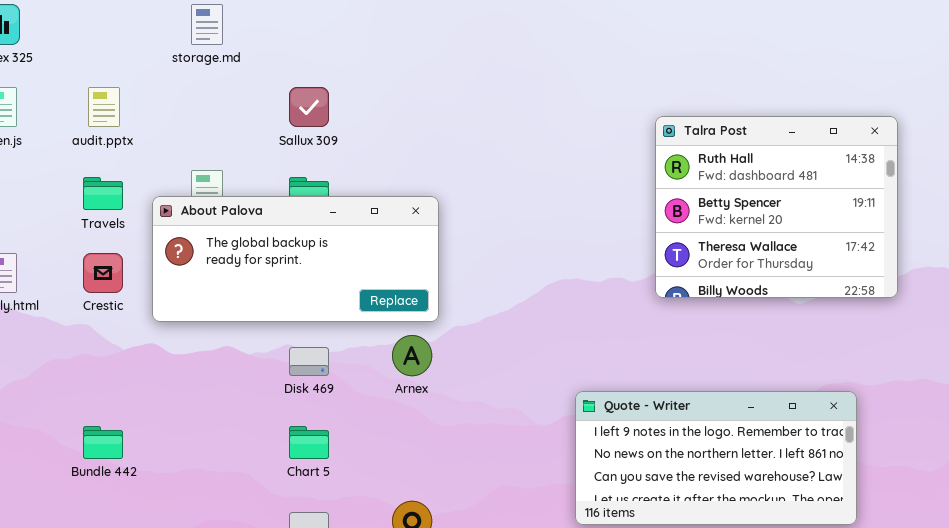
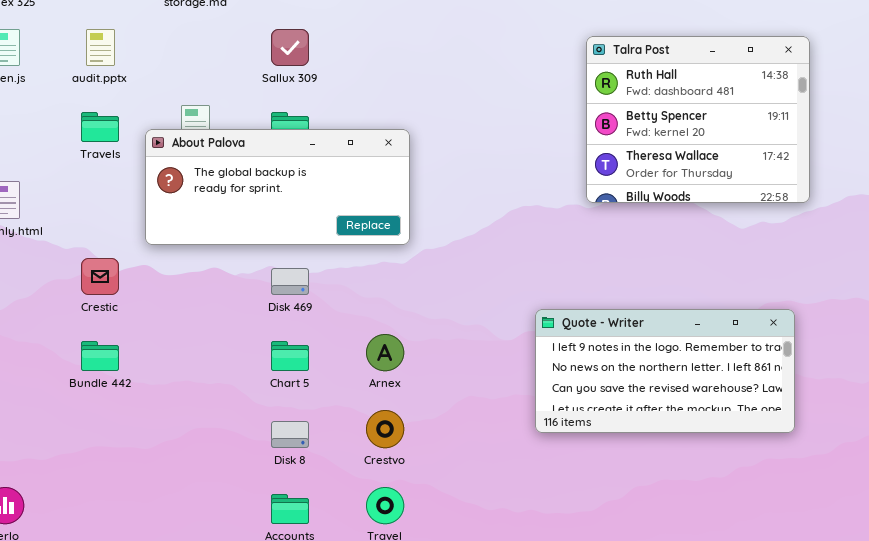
Talra Post: [655,116,898,298] -> [586,36,810,203], moved
Crestic: [83,253,123,293] -> [81,258,119,295], moved
Arnex: [392,335,432,376] -> [366,334,404,371], moved

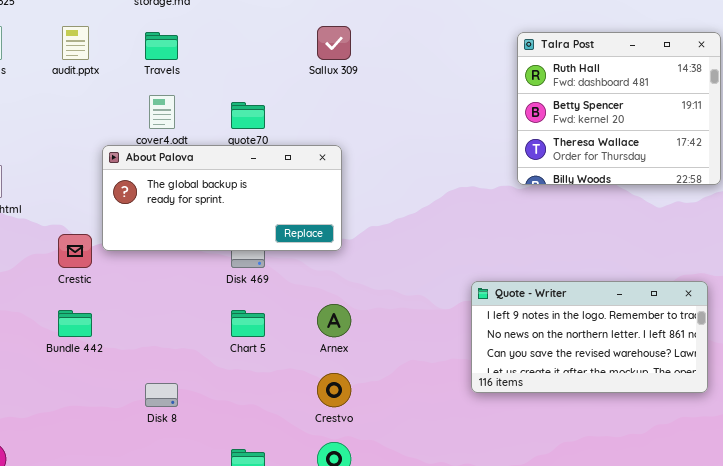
Sallux 309: [271,29,309,66] -> [317,26,351,60], moved
Travels: [81,112,119,142] -> [145,32,178,60], moved
About Palova: [145,129,410,245] -> [102,145,342,251], moved
Disk 8: [271,421,309,448] -> [145,383,178,407], moved

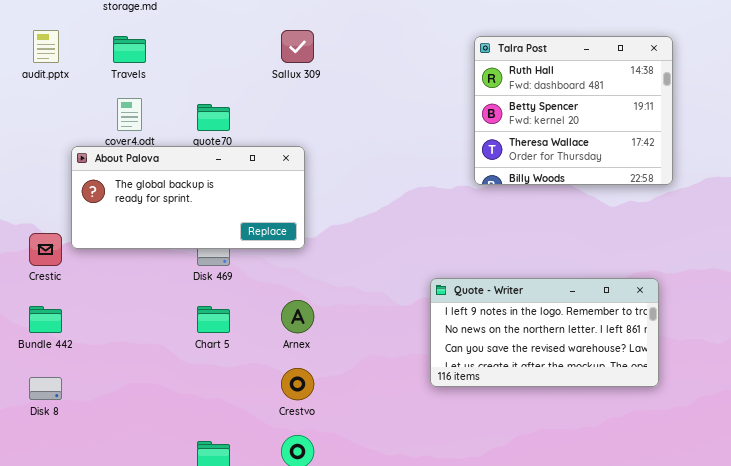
Disk 8: [145,383,178,407] -> [29,377,62,400], moved

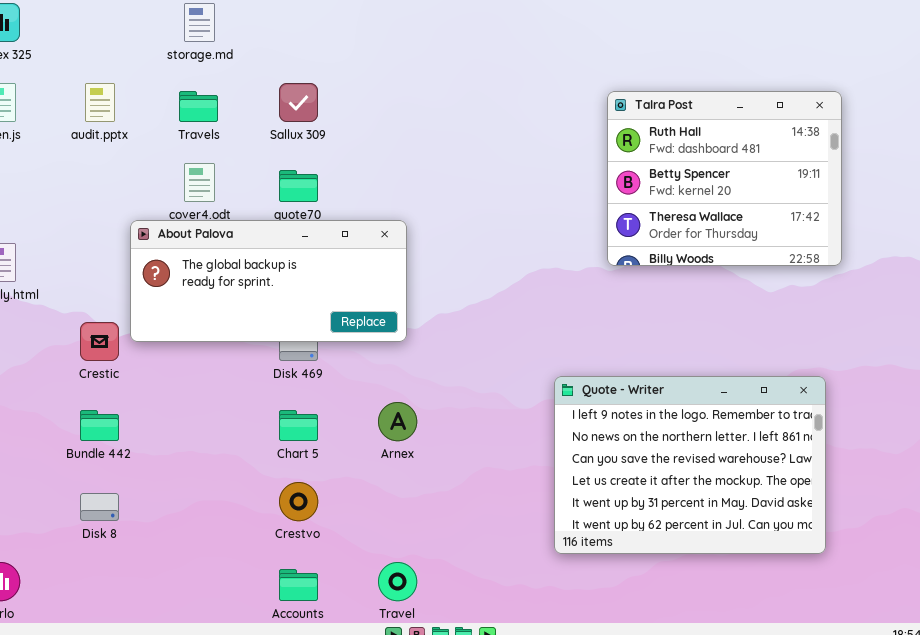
Sallux 309: [281,30,314,63] -> [279,83,318,122], moved
Quote - Writer: [430,278,659,387] -> [554,376,826,554], resized
Crestvo: [281,368,314,400] -> [279,482,318,521], moved

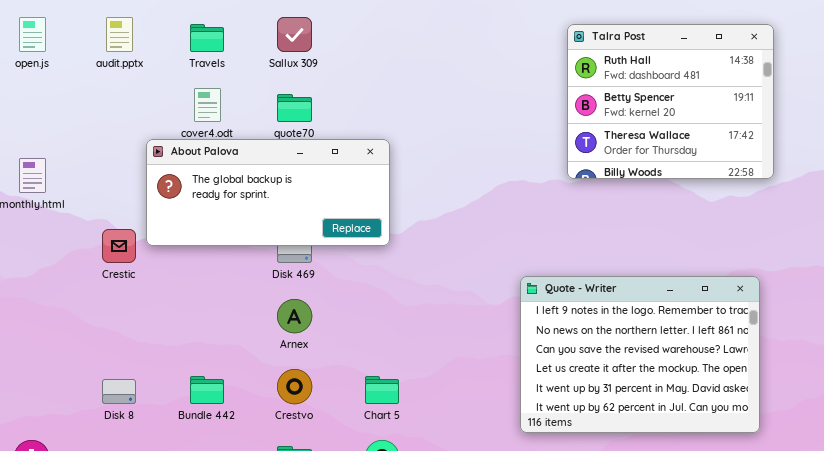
Arnex: [378,402,417,441] -> [277,299,312,333], moved
Bundle 442: [80,410,119,441] -> [190,376,224,404], moved
Chart 5: [279,410,318,441] -> [365,376,399,404], moved

